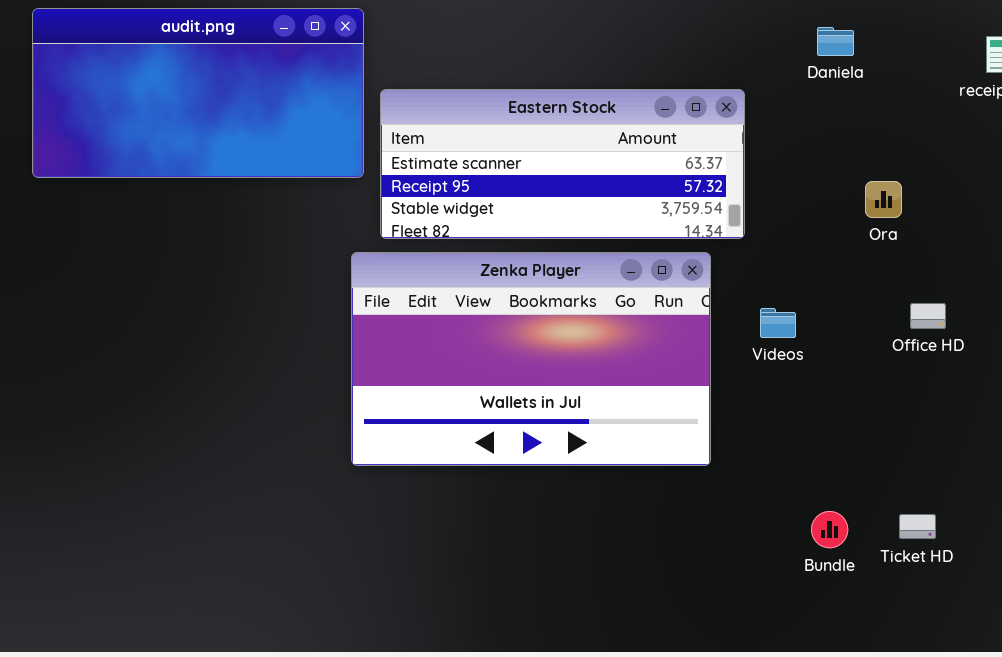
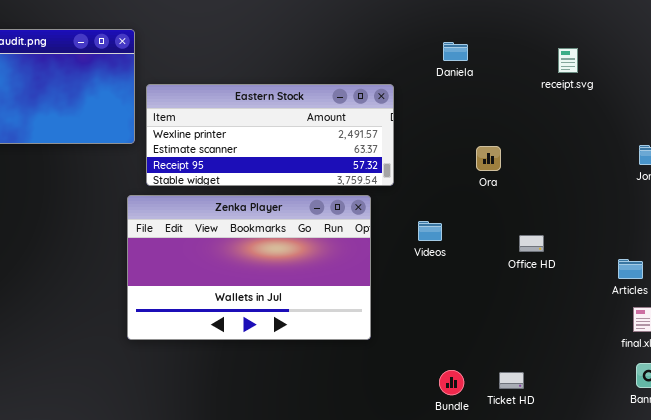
Eastern Stock: [380,89,745,239] -> [146,84,394,186], scrolled up 1 row
Office HD: [910,303,946,329] -> [519,235,544,252], moved
Videos: [760,308,796,338] -> [418,221,442,241], moved

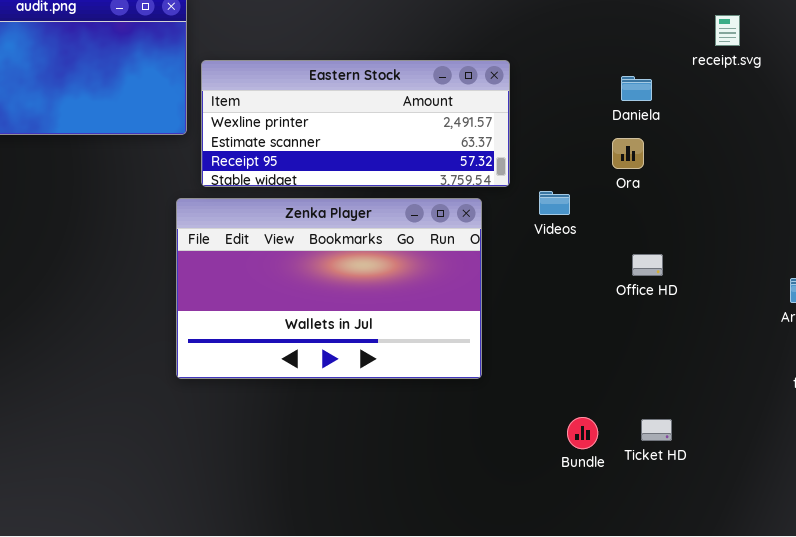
Daniela: [443,42,468,61] -> [621,76,652,101], moved
Videos: [418,221,442,241] -> [539,191,570,215], moved
Office HD: [519,235,544,252] -> [632,254,663,276], moved

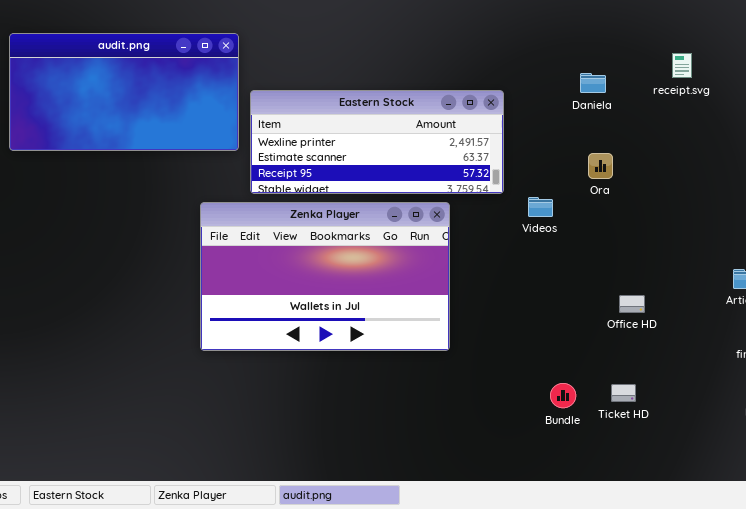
Daniela: [621,76,652,101] -> [580,73,606,93], moved
Zenka Player: [176,198,482,379] -> [200,202,450,351], moved
Office HD: [632,254,663,276] -> [619,295,645,313], moved

